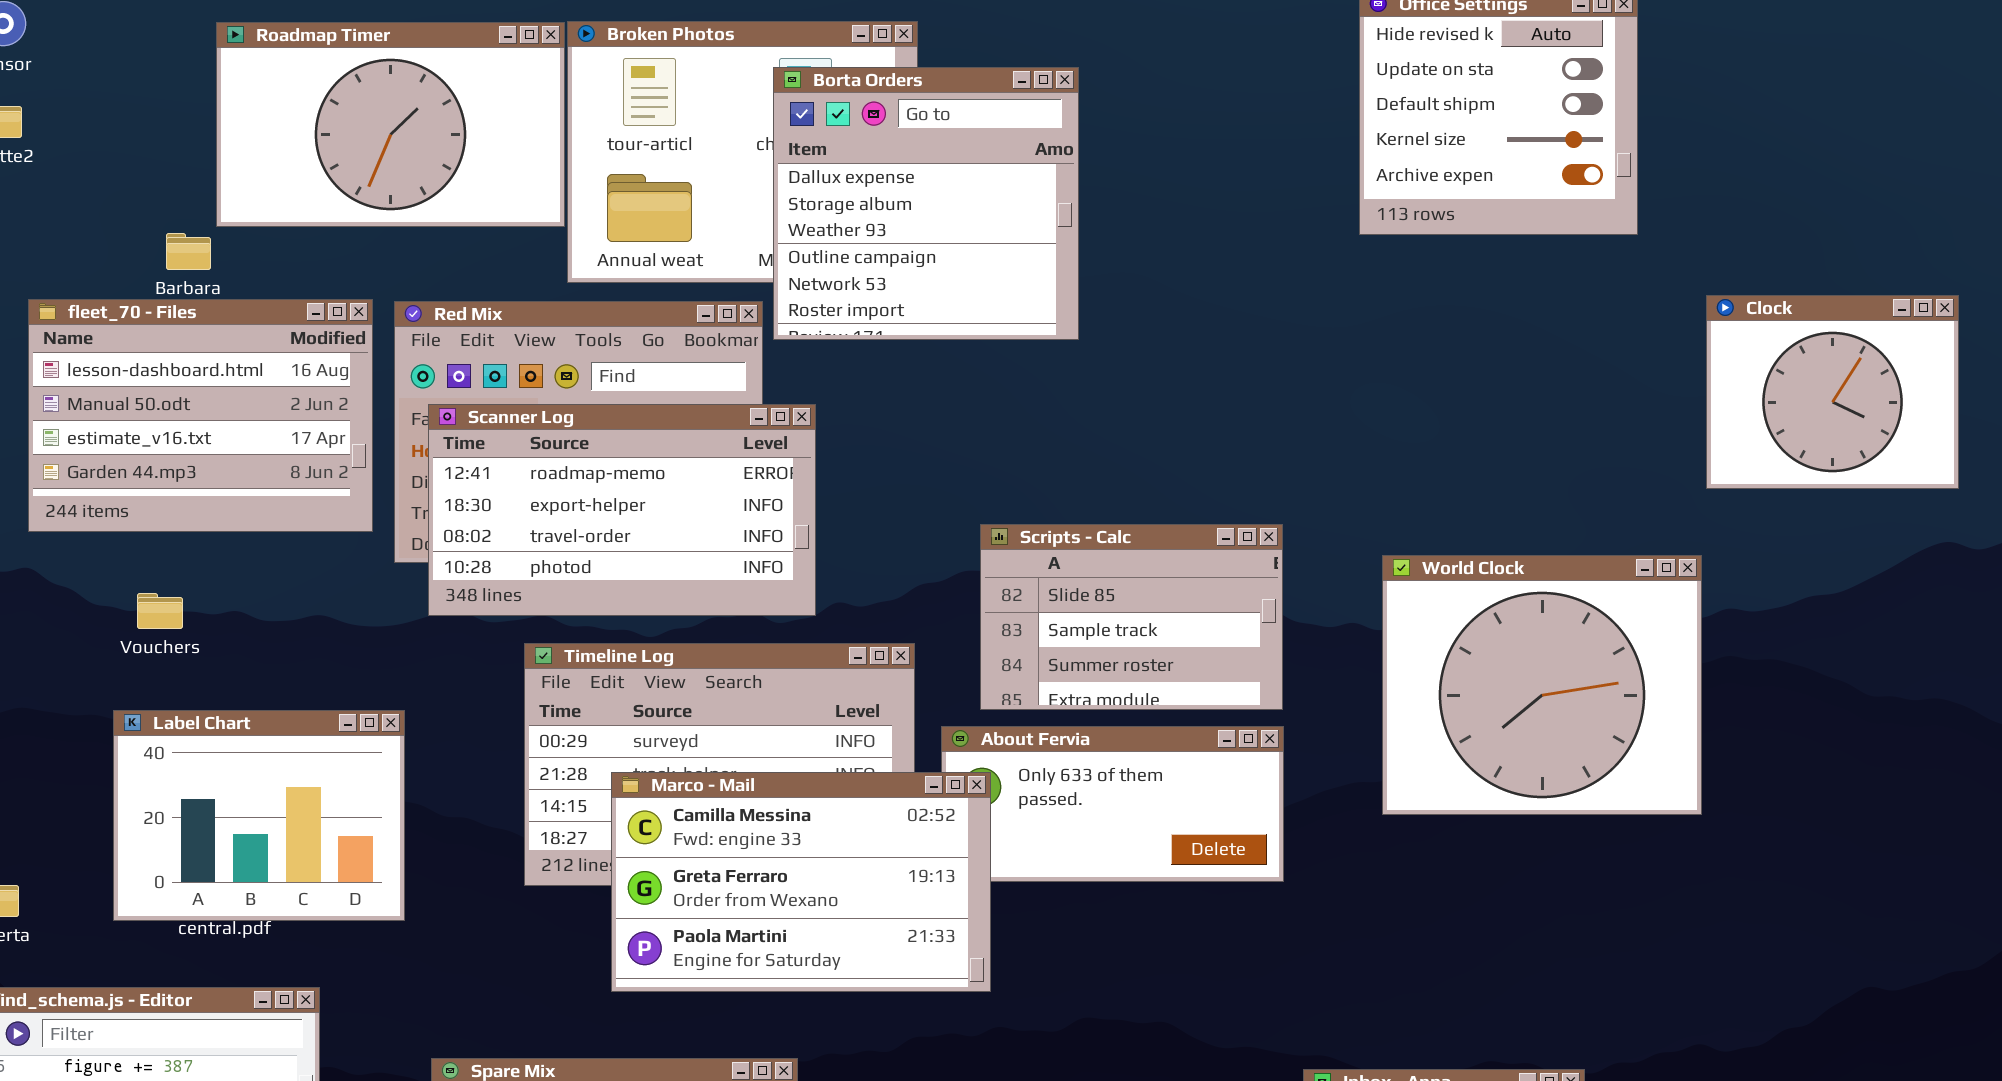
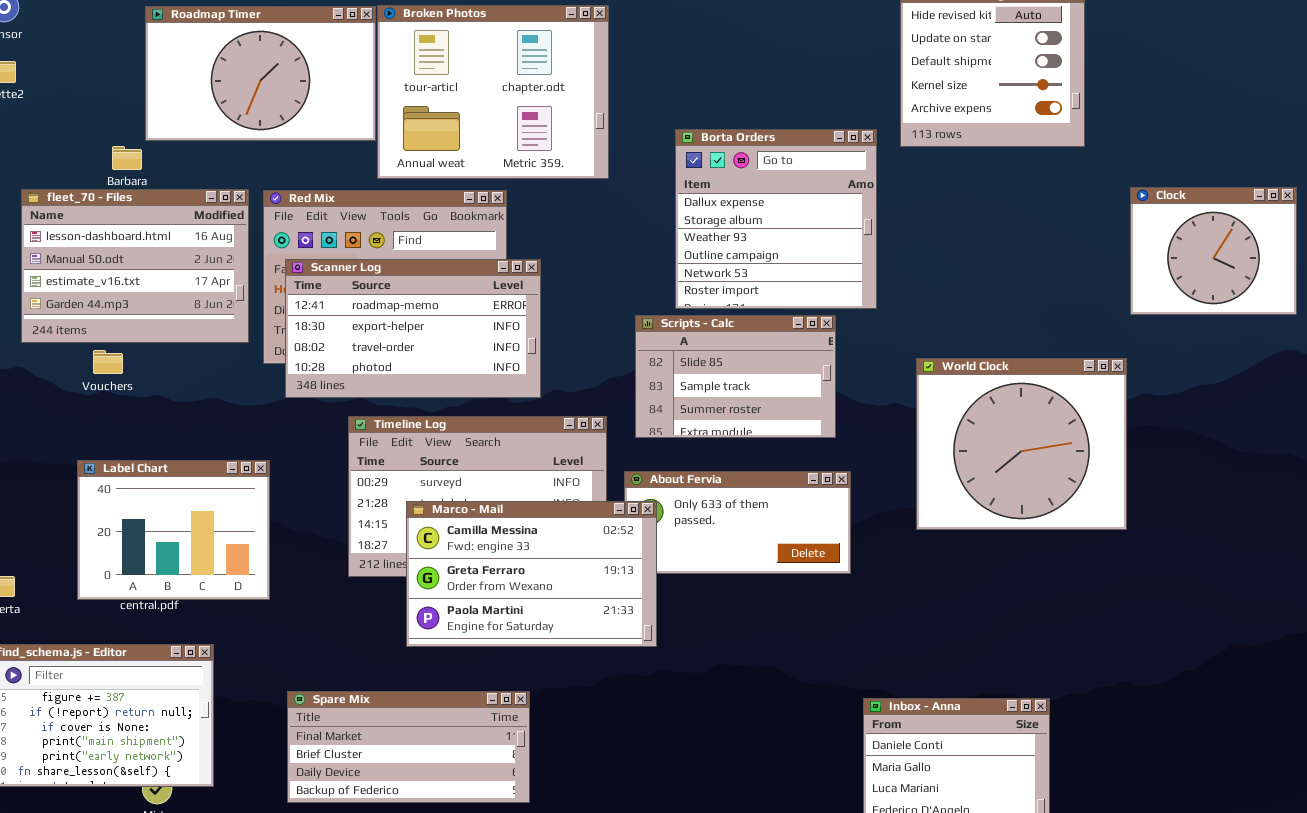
Borta Orders: [773,67,1079,340] -> [675,129,877,309], moved
Scripts - Calc: [980,524,1283,710] -> [635,315,836,438], moved
Vouchers: [137,593,183,629] -> [93,350,123,374], moved

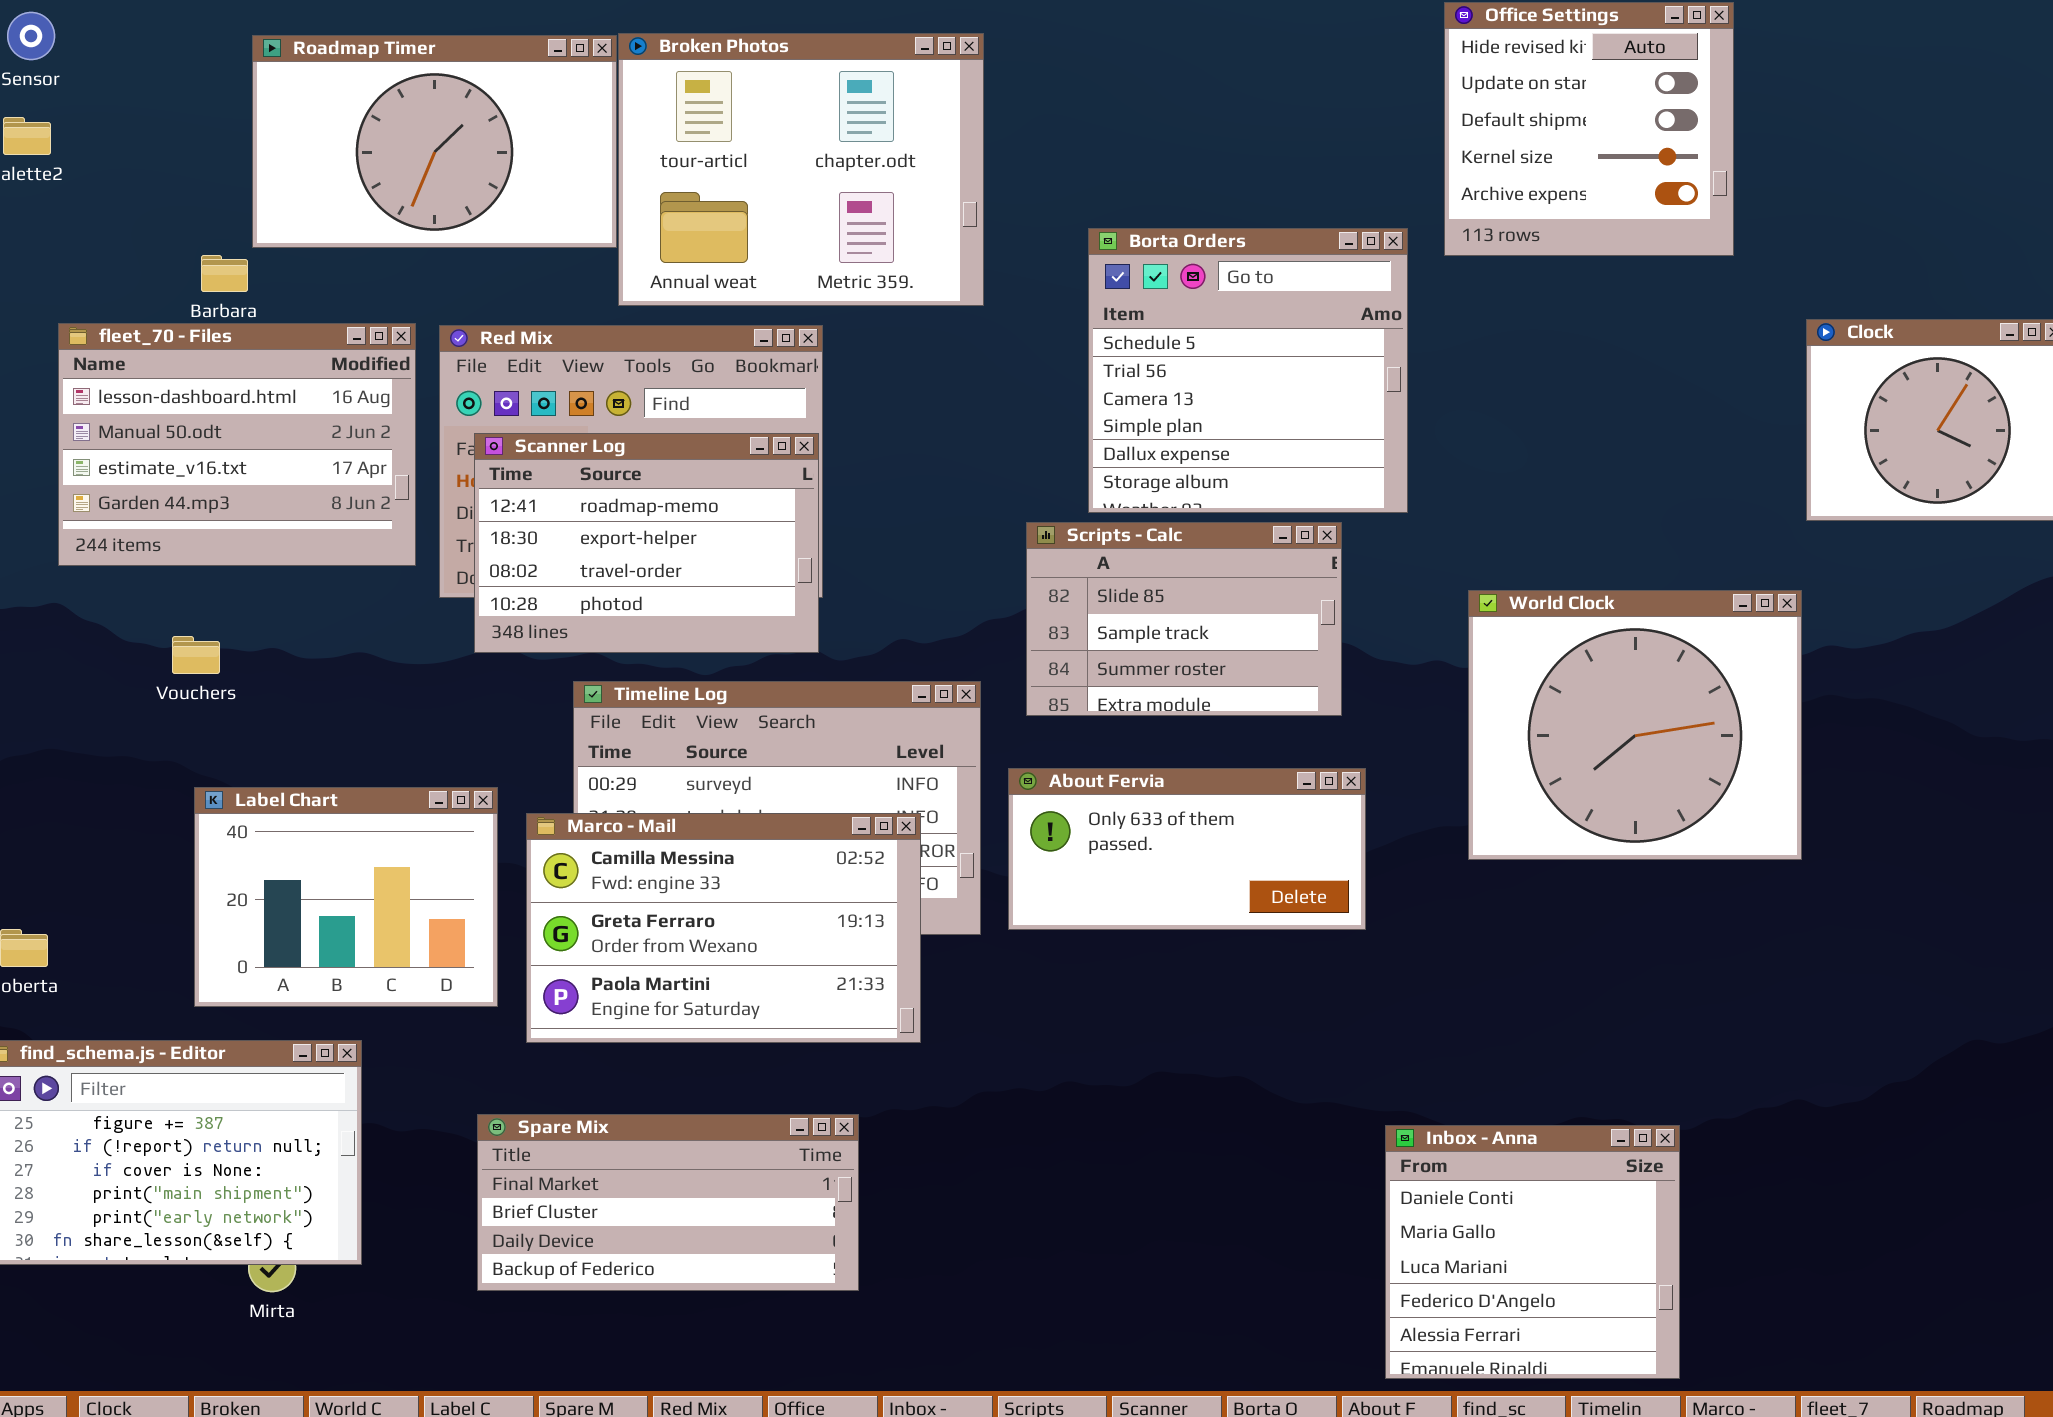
Borta Orders: [675,129,877,309] -> [1088,228,1408,513], scrolled up 4 rows
Scanner Log: [285,259,541,398] -> [474,433,819,653], resized
Vouchers: [93,350,123,374] -> [172,636,220,674], moved
Label Chart: [77,460,270,600] -> [194,787,498,1007], moved
Marco - Mail: [406,501,657,647] -> [526,813,921,1043], moved

